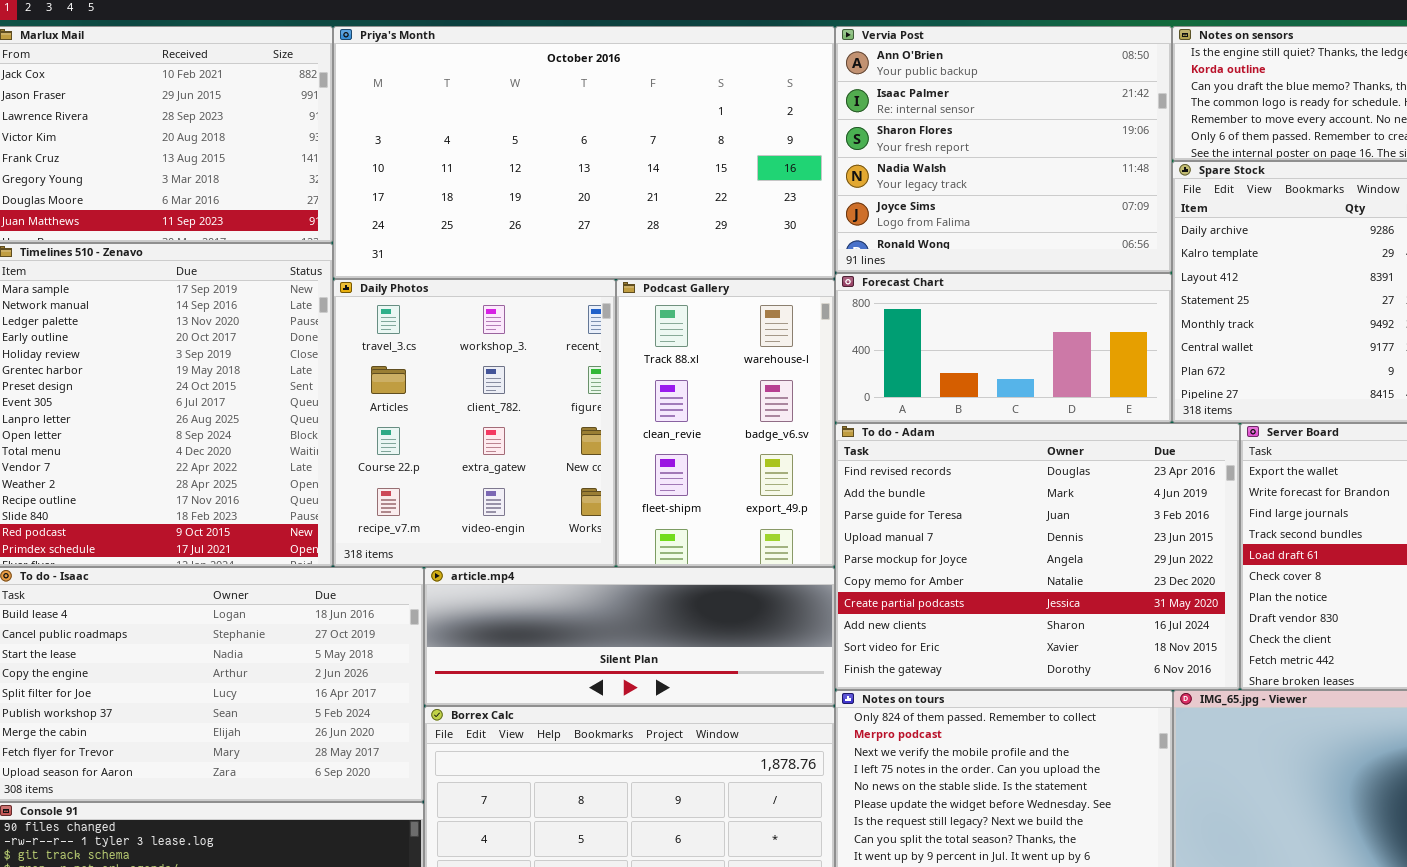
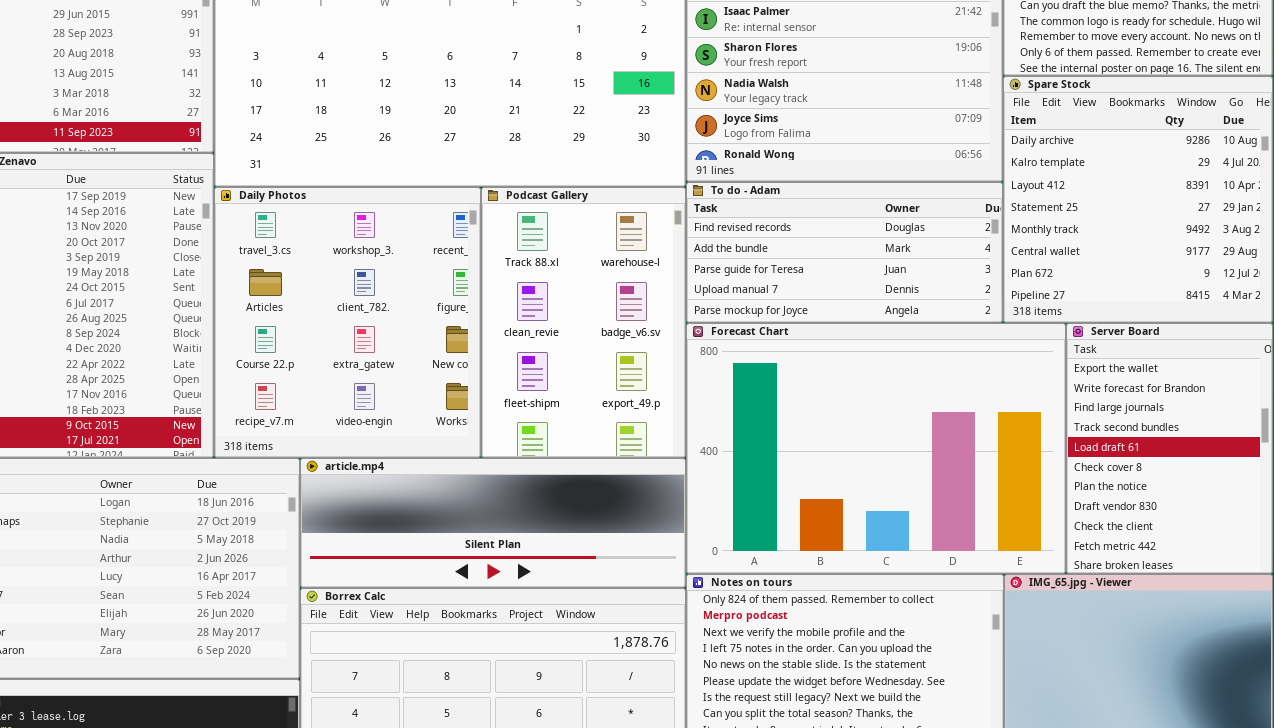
Forecast Chart: [835,273,1172,423] -> [686,323,1066,574], moved, resized
To do - Adam: [835,423,1240,690] -> [686,182,1003,323], moved, resized

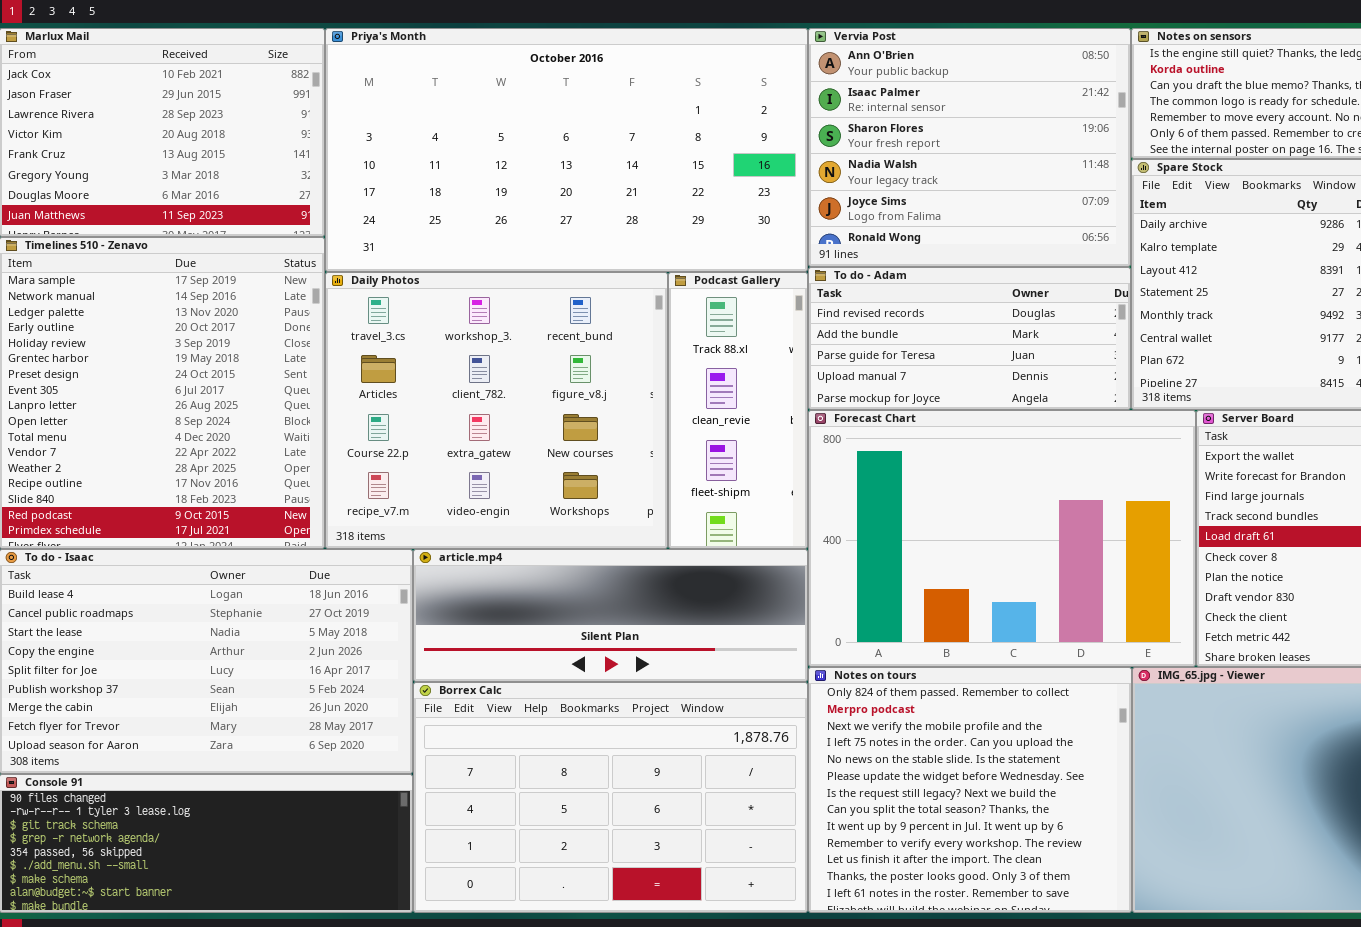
Daily Photos: [214,187,481,458] -> [325,272,668,549], resized
Podcast Gallery: [481,187,686,458] -> [668,272,808,549], resized

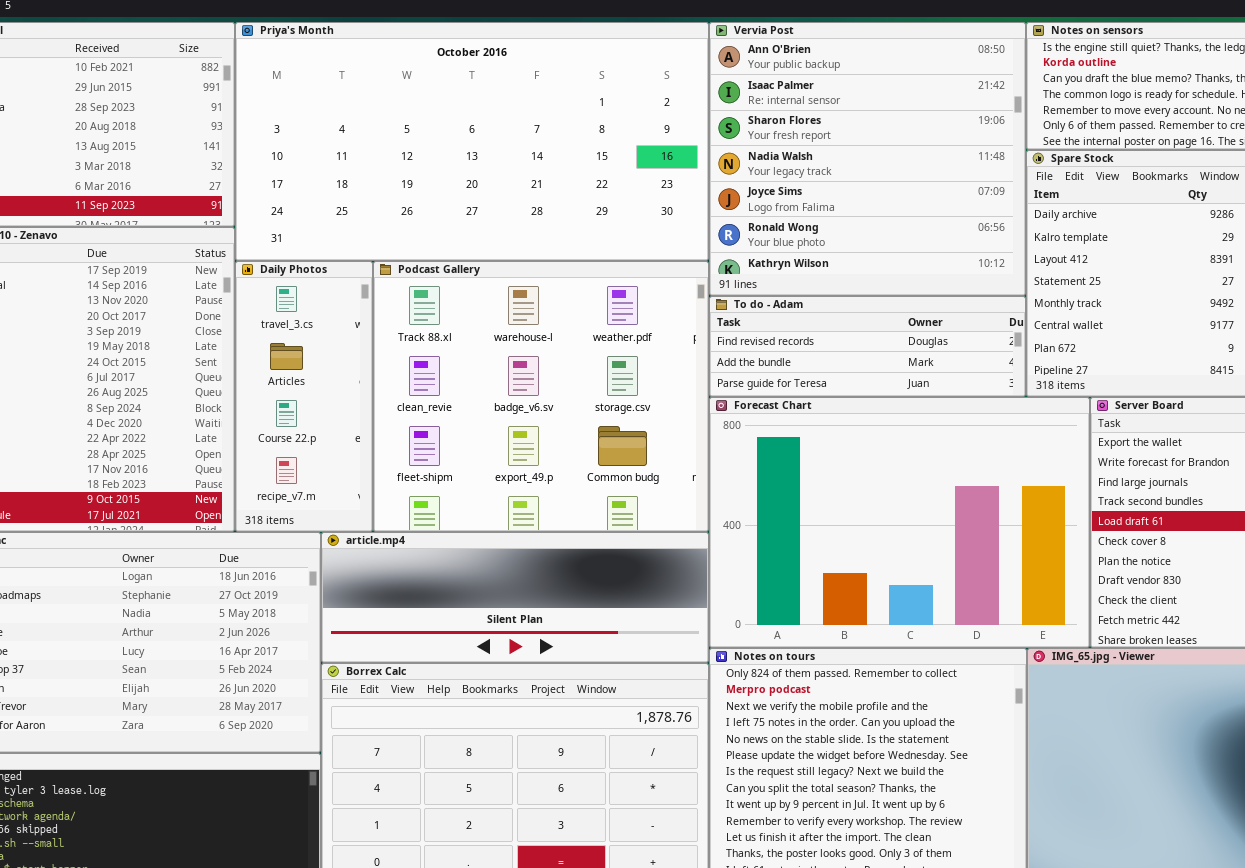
Vervia Post: [808,28,1131,267] -> [709,22,1026,296], resized
To do - Adam: [808,267,1131,410] -> [709,296,1026,397], resized
Daily Photos: [325,272,668,549] -> [235,261,373,532], resized
Podcast Gallery: [668,272,808,549] -> [373,261,709,532], resized

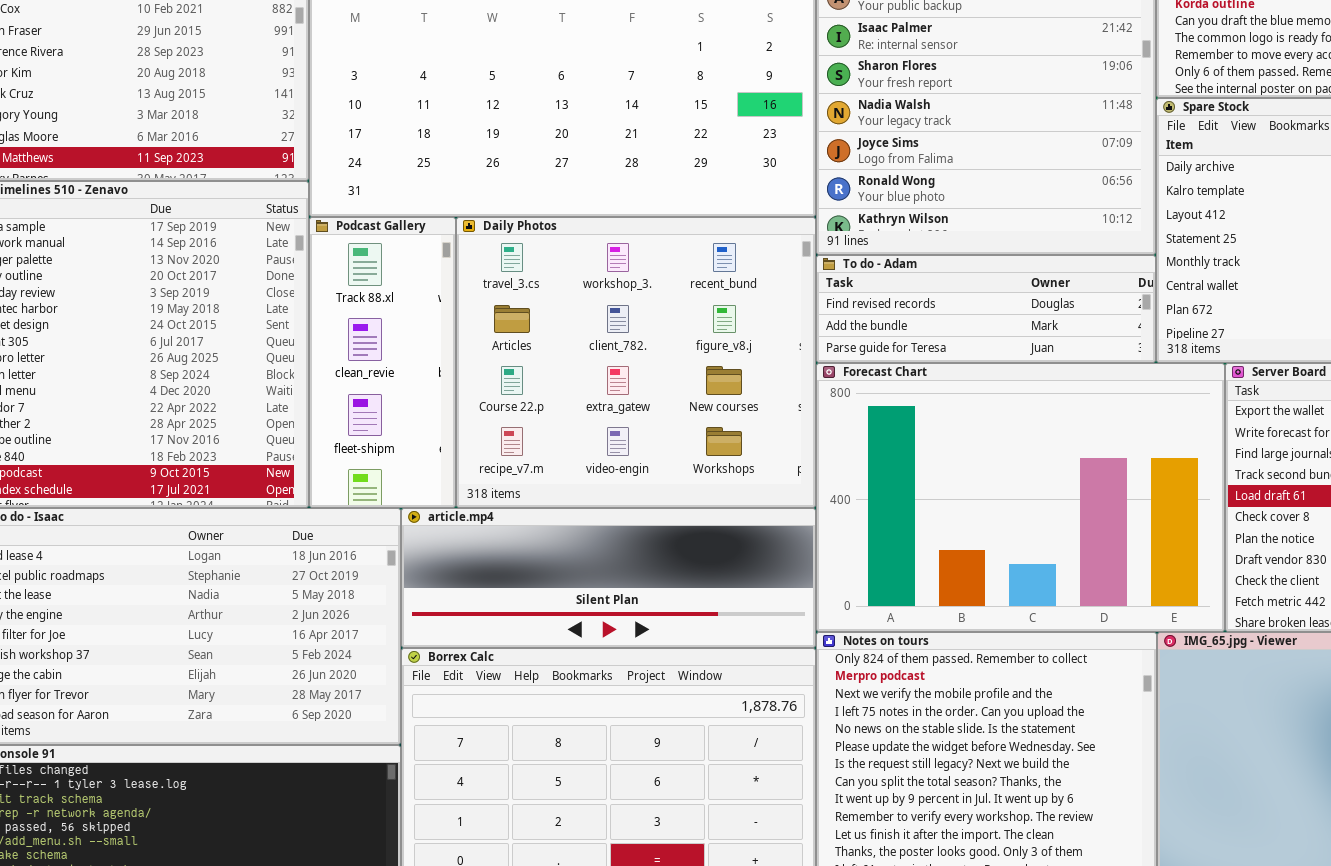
Daily Photos: [235,261,373,532] -> [456,217,816,508], moved, resized
Podcast Gallery: [373,261,709,532] -> [309,217,456,508], moved, resized

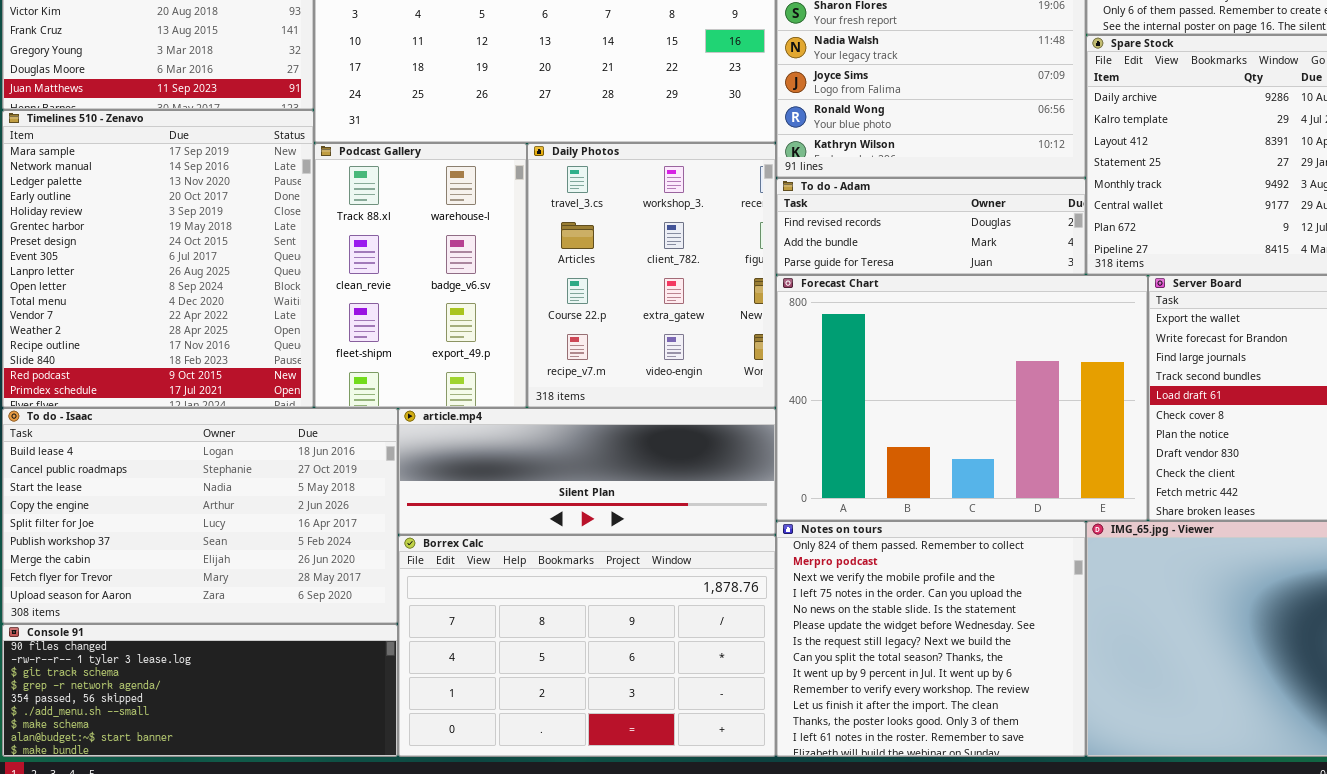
Podcast Gallery: [309,217,456,508] -> [314,143,527,408], resized
Daily Photos: [456,217,816,508] -> [527,143,776,408], resized

